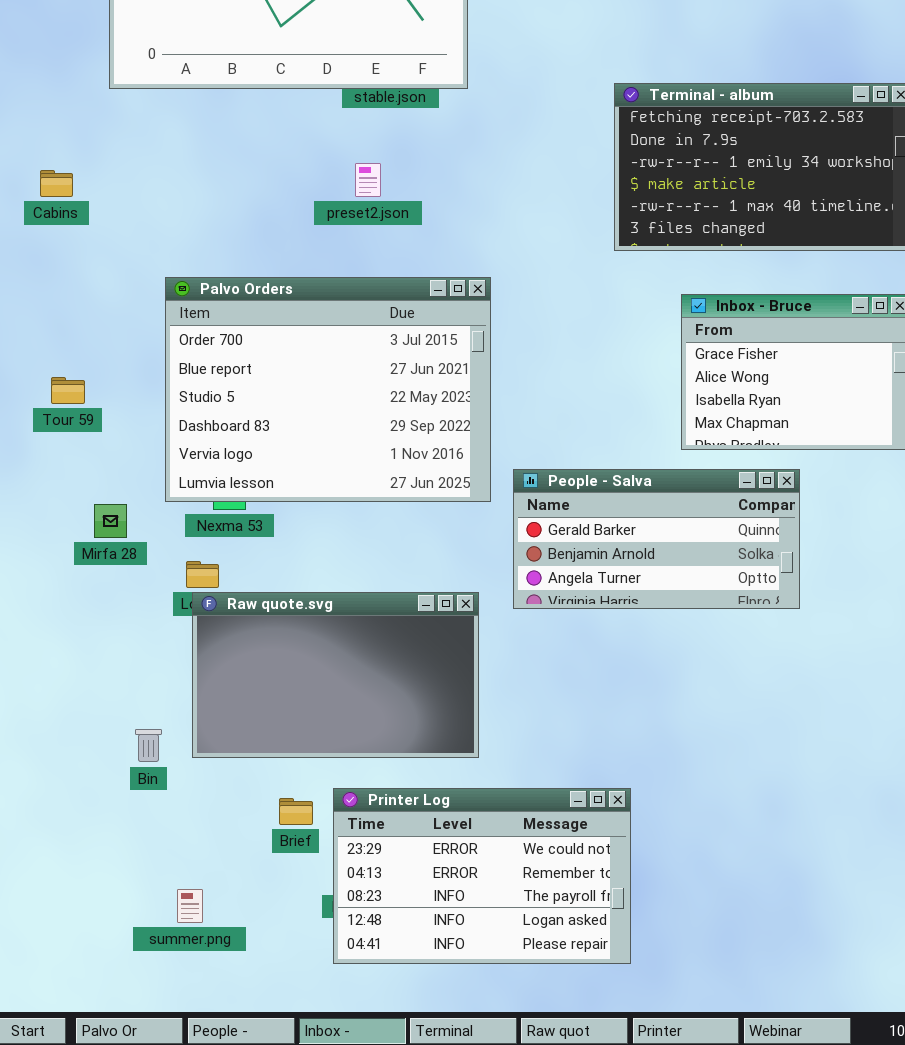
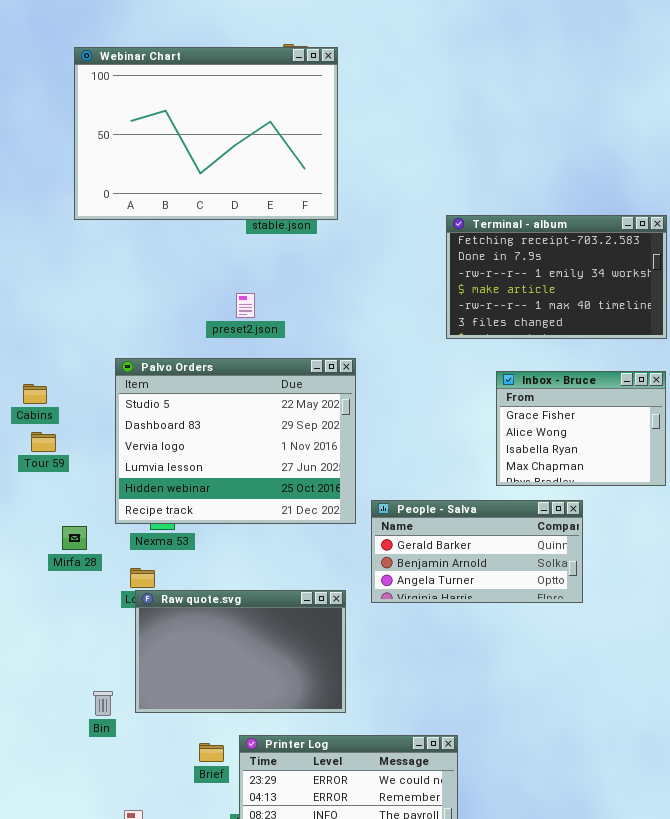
preset2.json: [355,163,381,197] -> [236,293,255,318], moved
Cabins: [40,170,73,197] -> [23,384,47,404], moved
Palvo Orders: [165,277,491,502] -> [115,358,356,524], scrolled down 2 rows

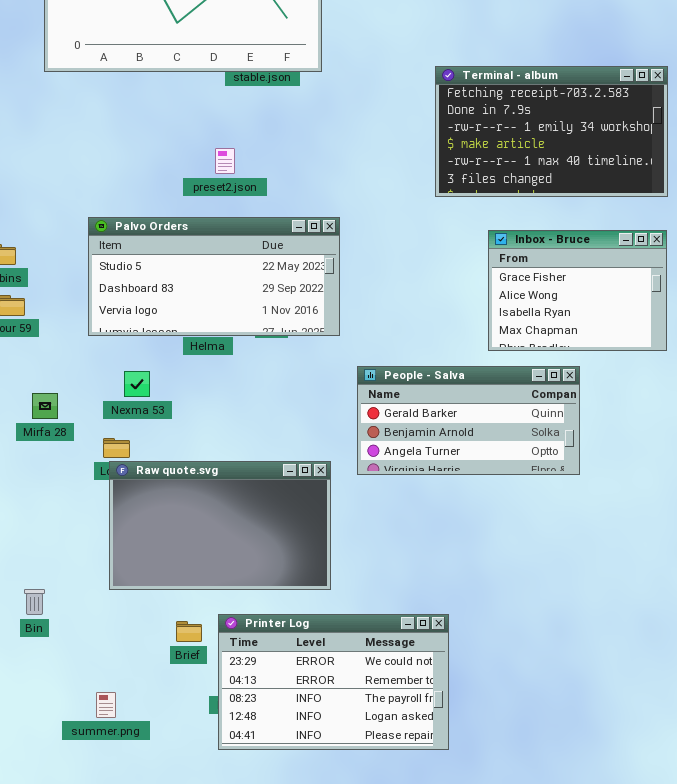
Palvo Orders: [115,358,356,524] -> [88,217,340,336], resized
Bin: [93,691,113,716] -> [24,589,45,615], moved

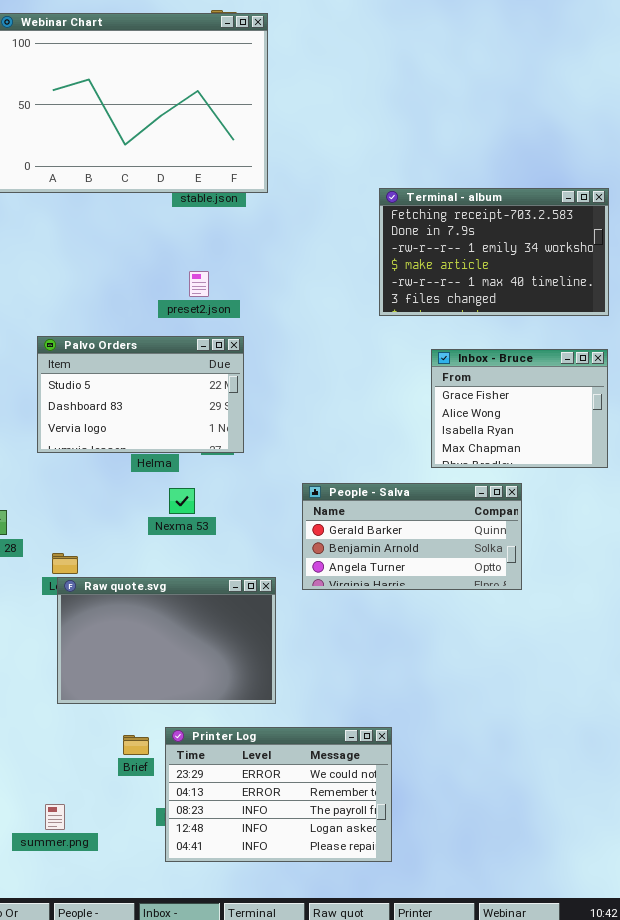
preset2.json: [215,148,235,174] -> [189,271,209,297], moved
Palvo Orders: [88,217,340,336] -> [37,336,244,453], resized
Nexma 53: [124,371,150,397] -> [169,488,195,514], moved

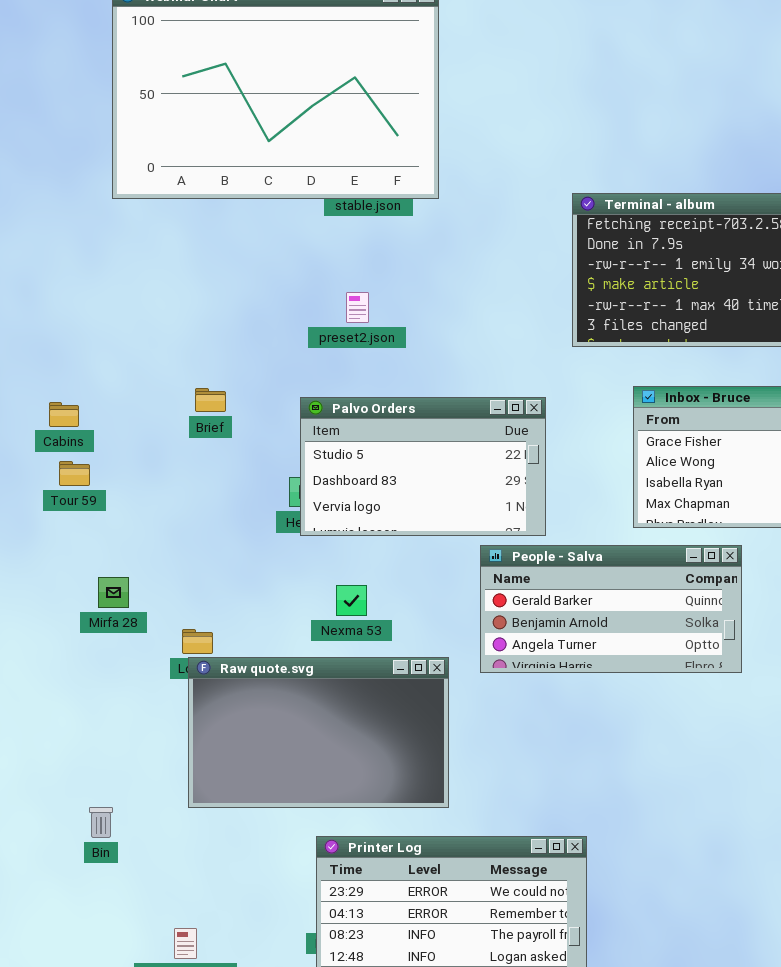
Palvo Orders: [37,336,244,453] -> [300,397,546,536], moved
Nexma 53: [169,488,195,514] -> [336,585,367,616], moved
Brief: [123,735,149,755] -> [195,388,226,412], moved

